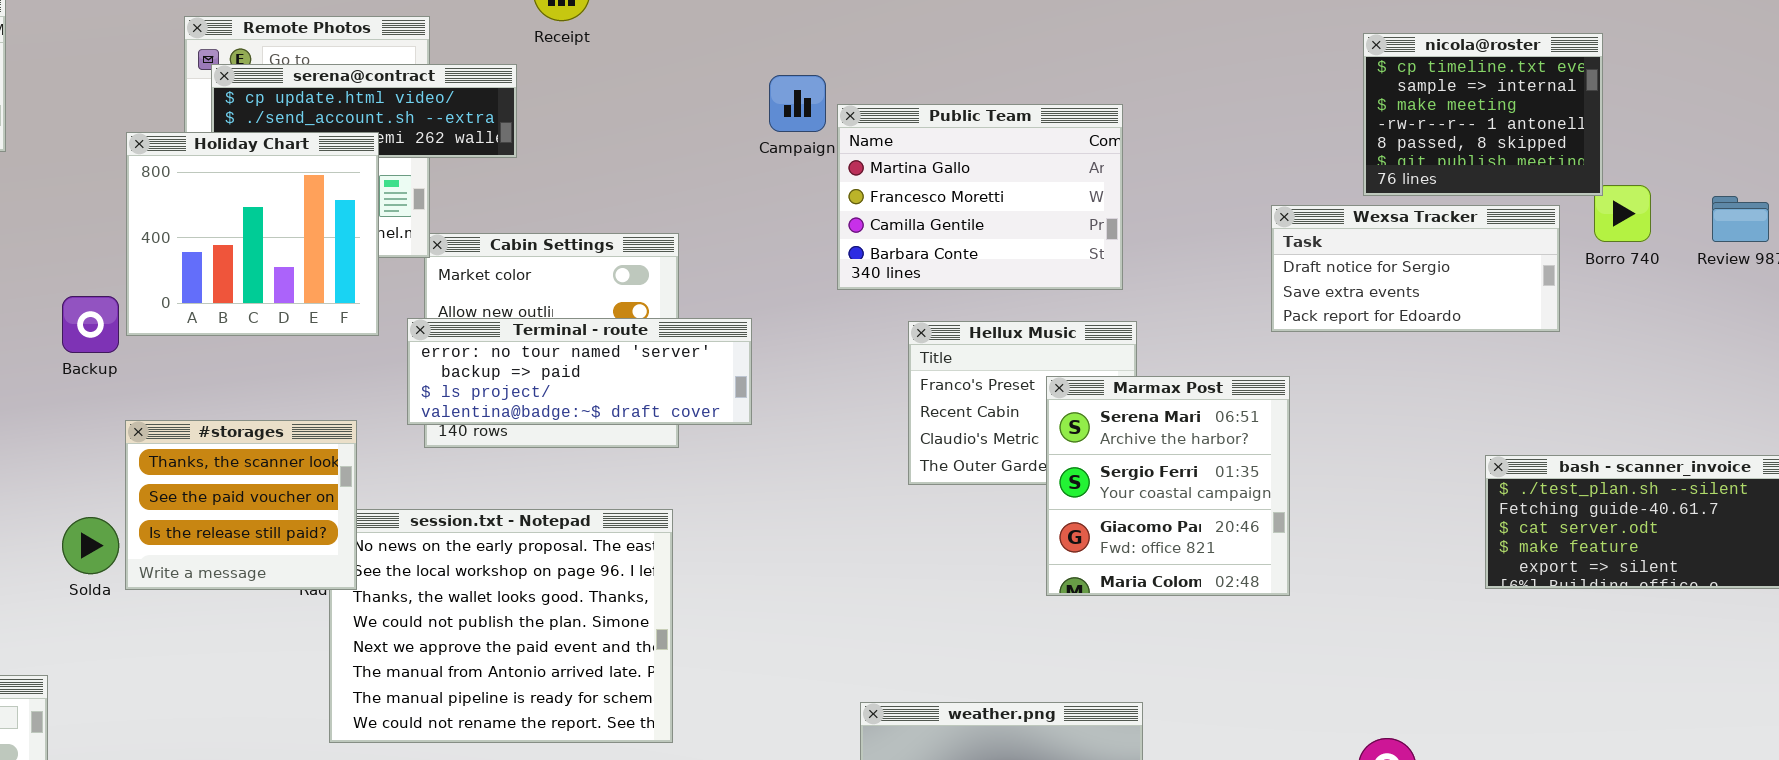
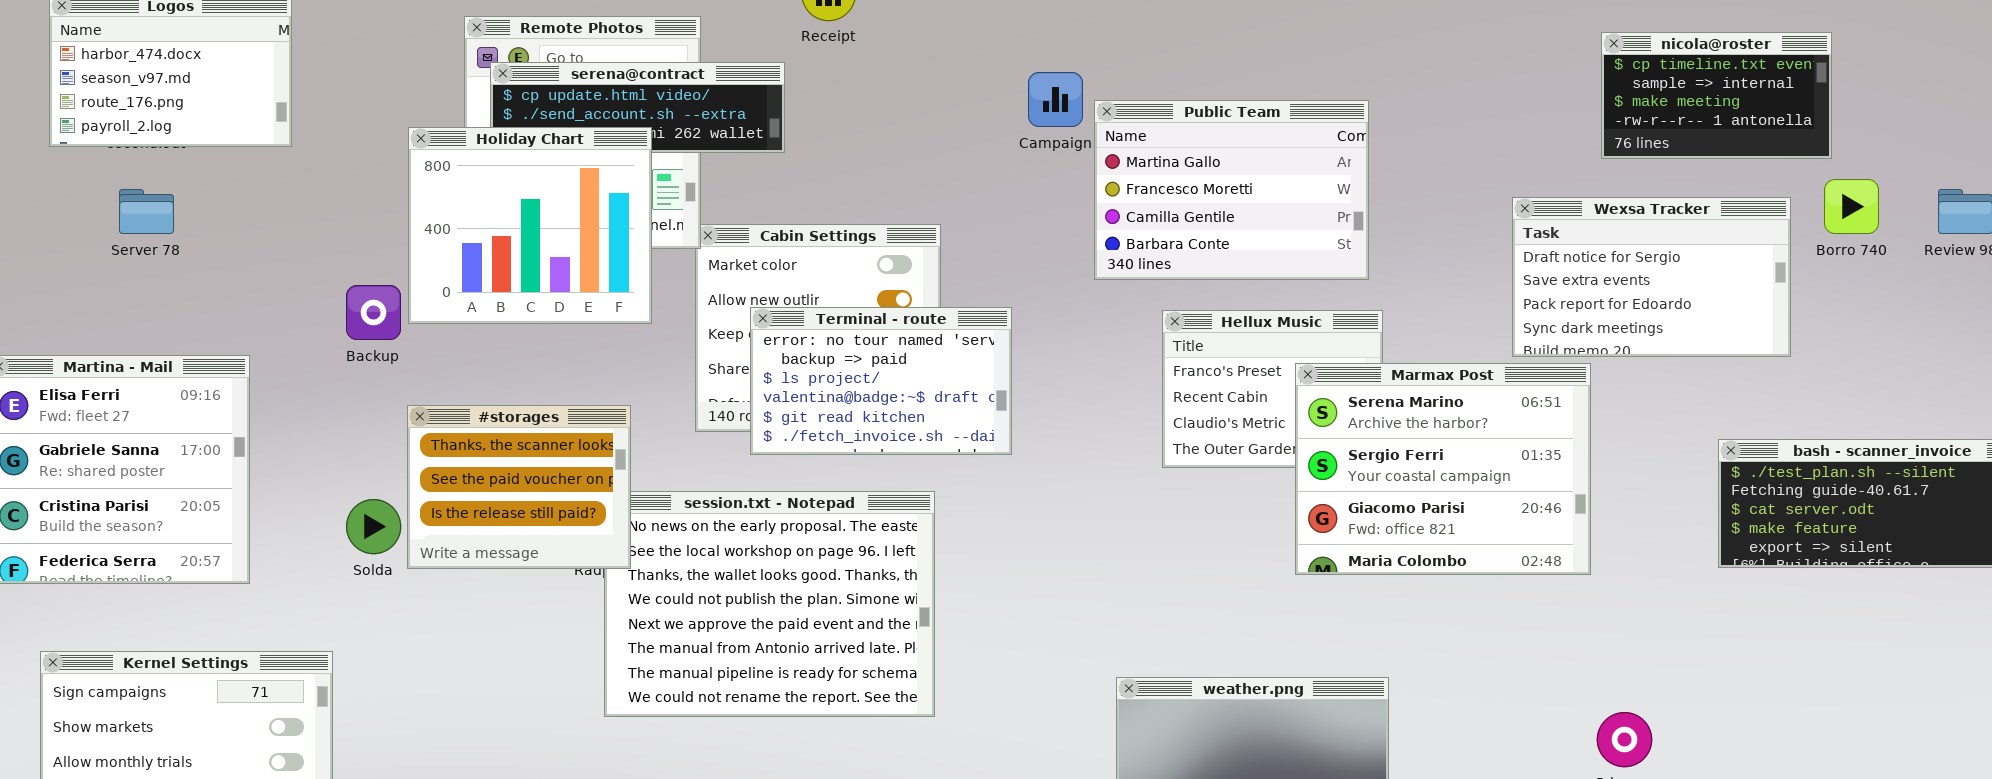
nicola@roster: [1363,33,1603,196] -> [1601,32,1832,159], resized
Wexsa Tracker: [1271,205,1560,332] -> [1512,197,1791,357], resized
Terminal - route: [407,318,752,425] -> [750,307,1012,455], resized
Marmax Post: [1046,376,1290,596] -> [1295,363,1591,575], resized

